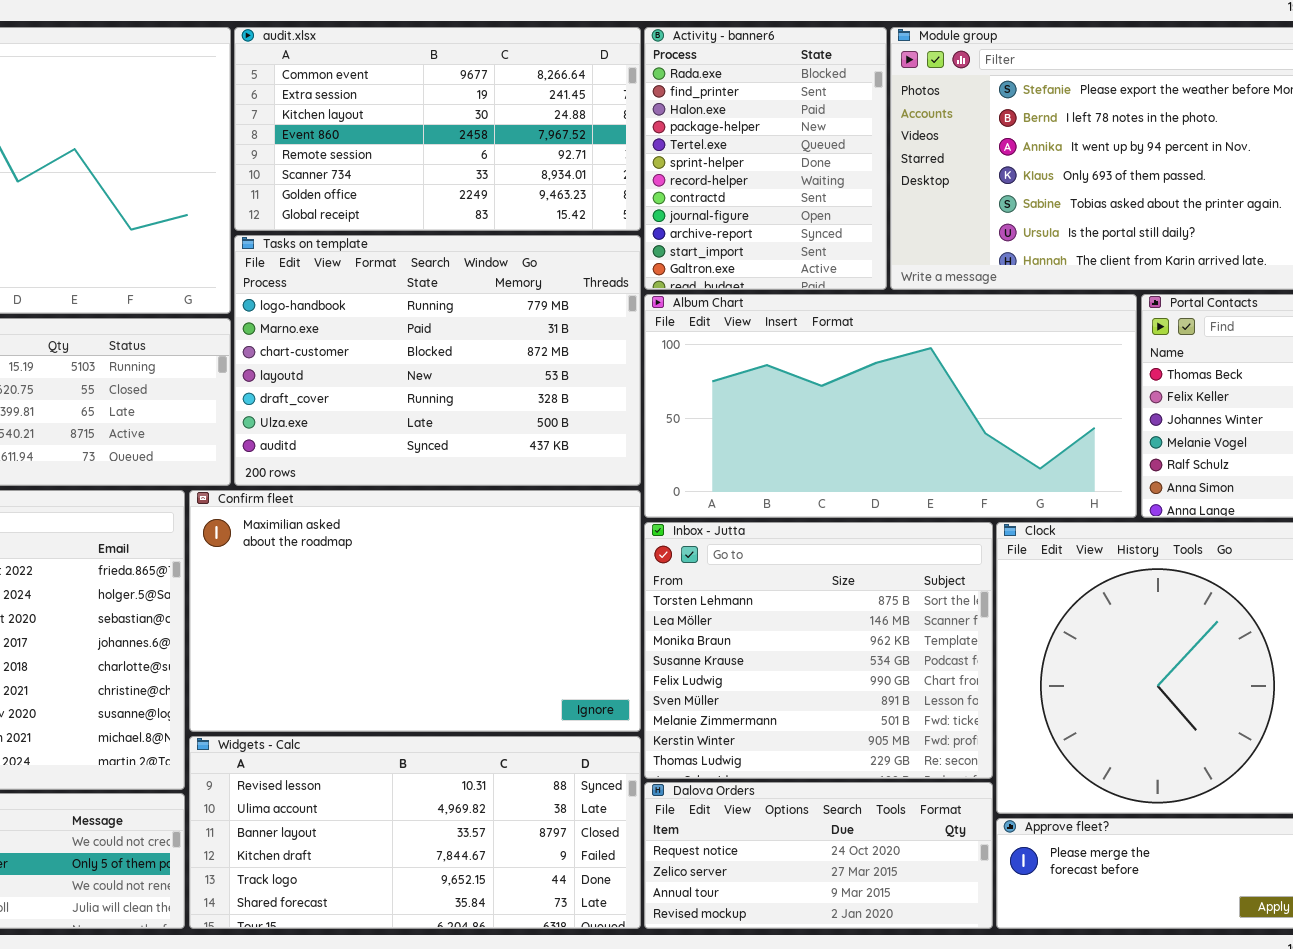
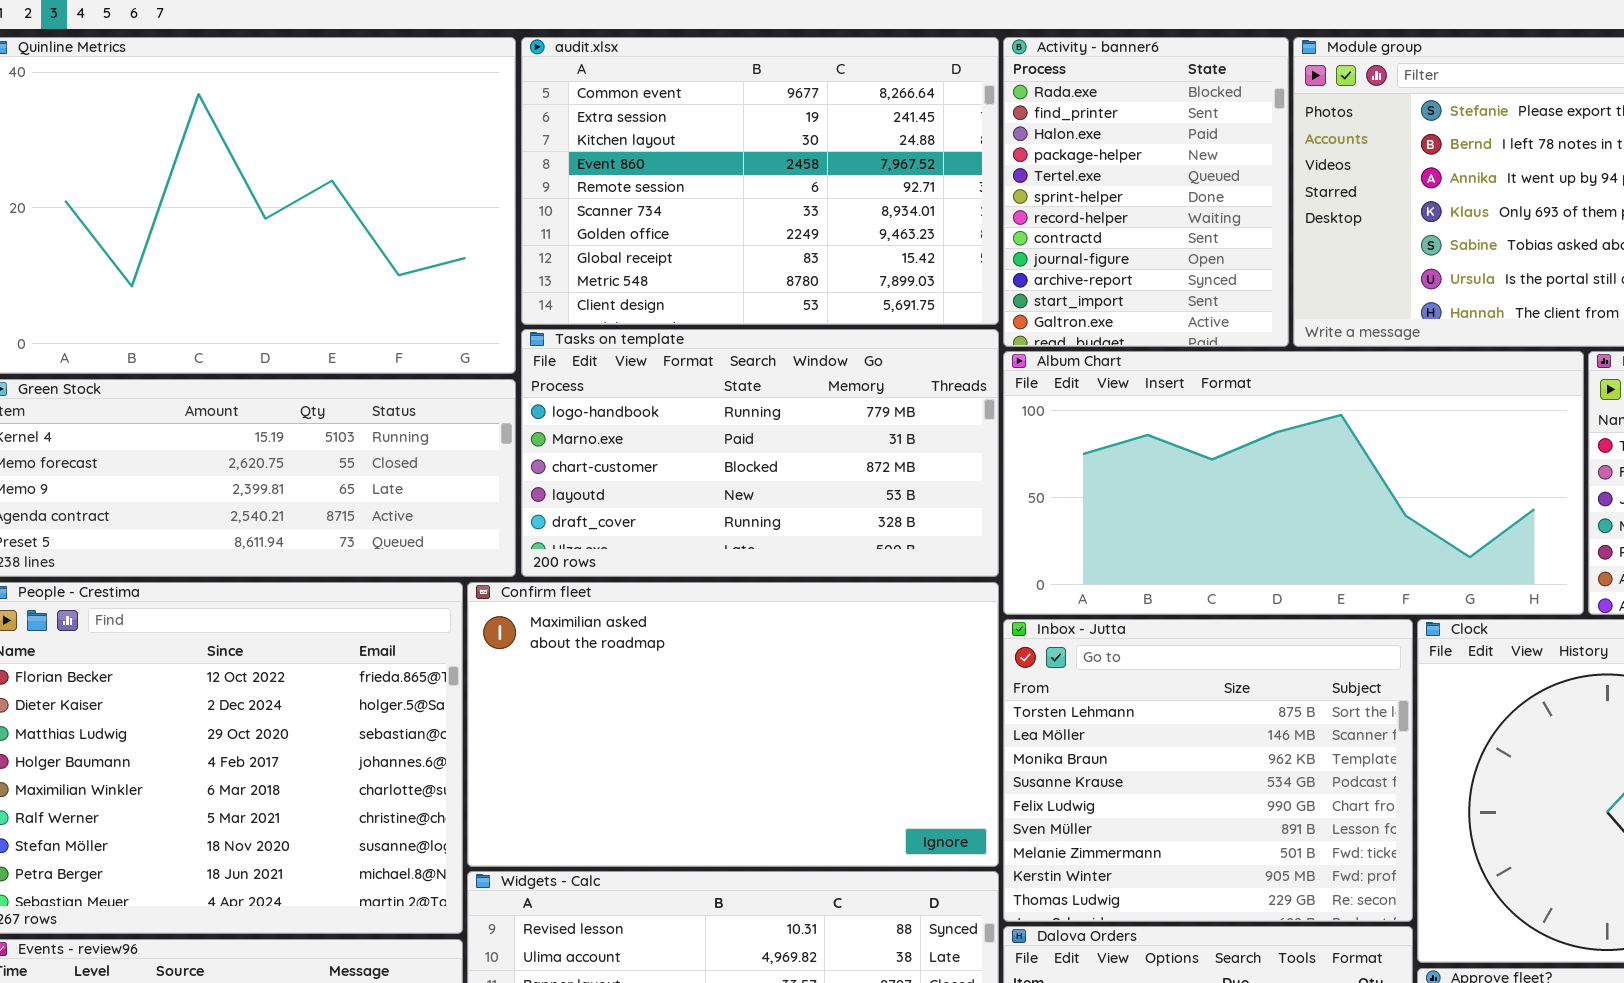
audit.xlsx: [234,27,641,231] -> [521,37,999,325], resized
Tasks on template: [234,235,641,486] -> [521,329,999,577], resized

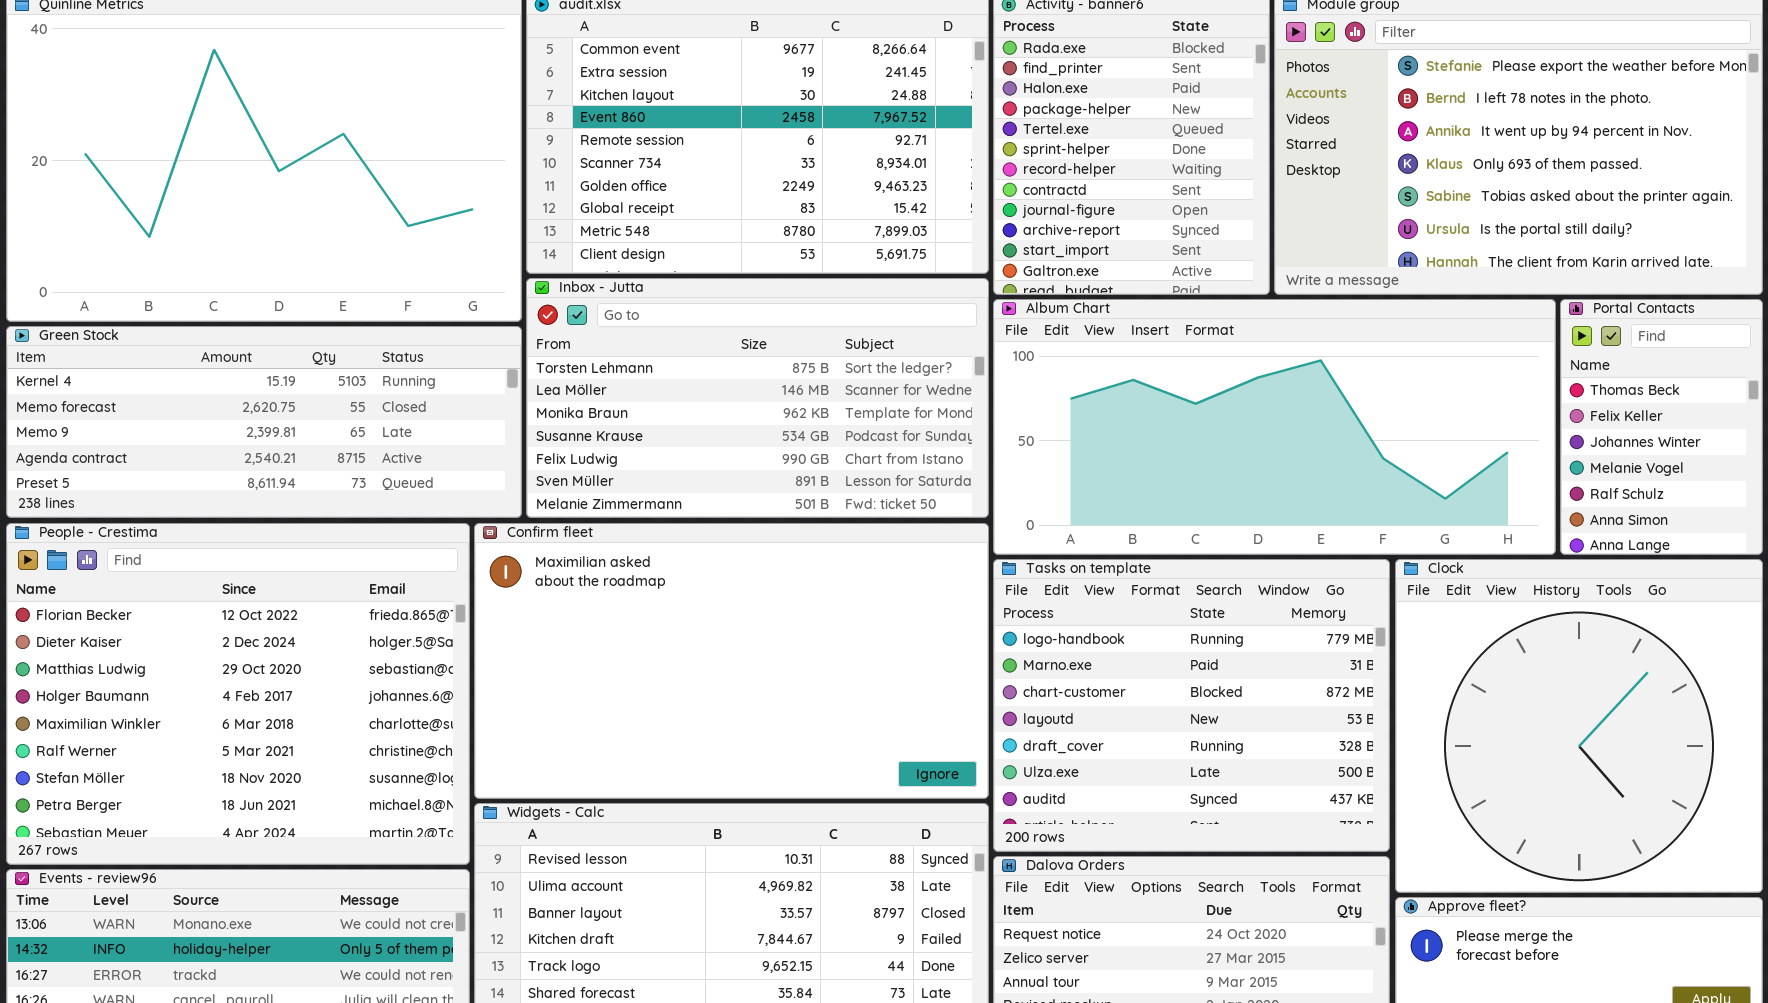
Tasks on template: [521,329,999,577] -> [993,559,1390,852], moved, resized
Inbox - Jutta: [1003,619,1413,922] -> [526,278,989,518], moved, resized

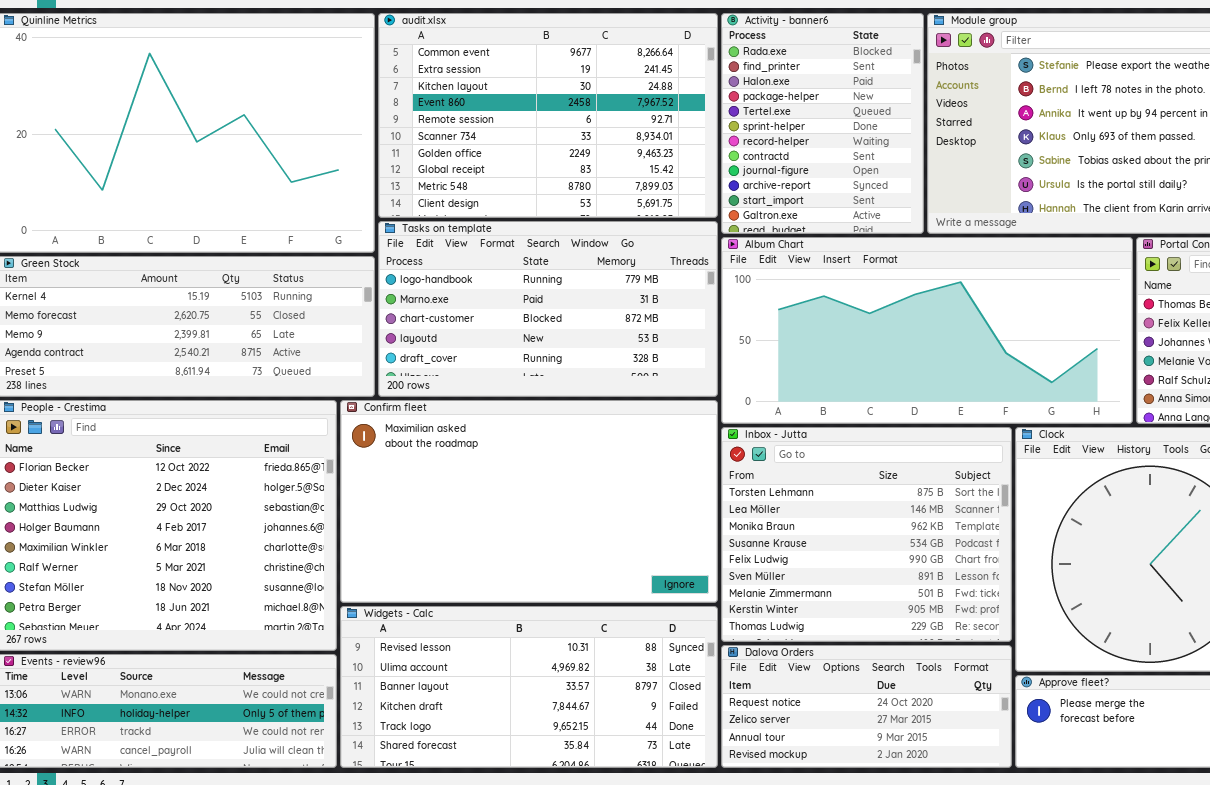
Inbox - Jutta: [526,278,989,518] -> [721,427,1012,642], moved, resized
Tasks on template: [993,559,1390,852] -> [378,221,718,397], moved, resized

